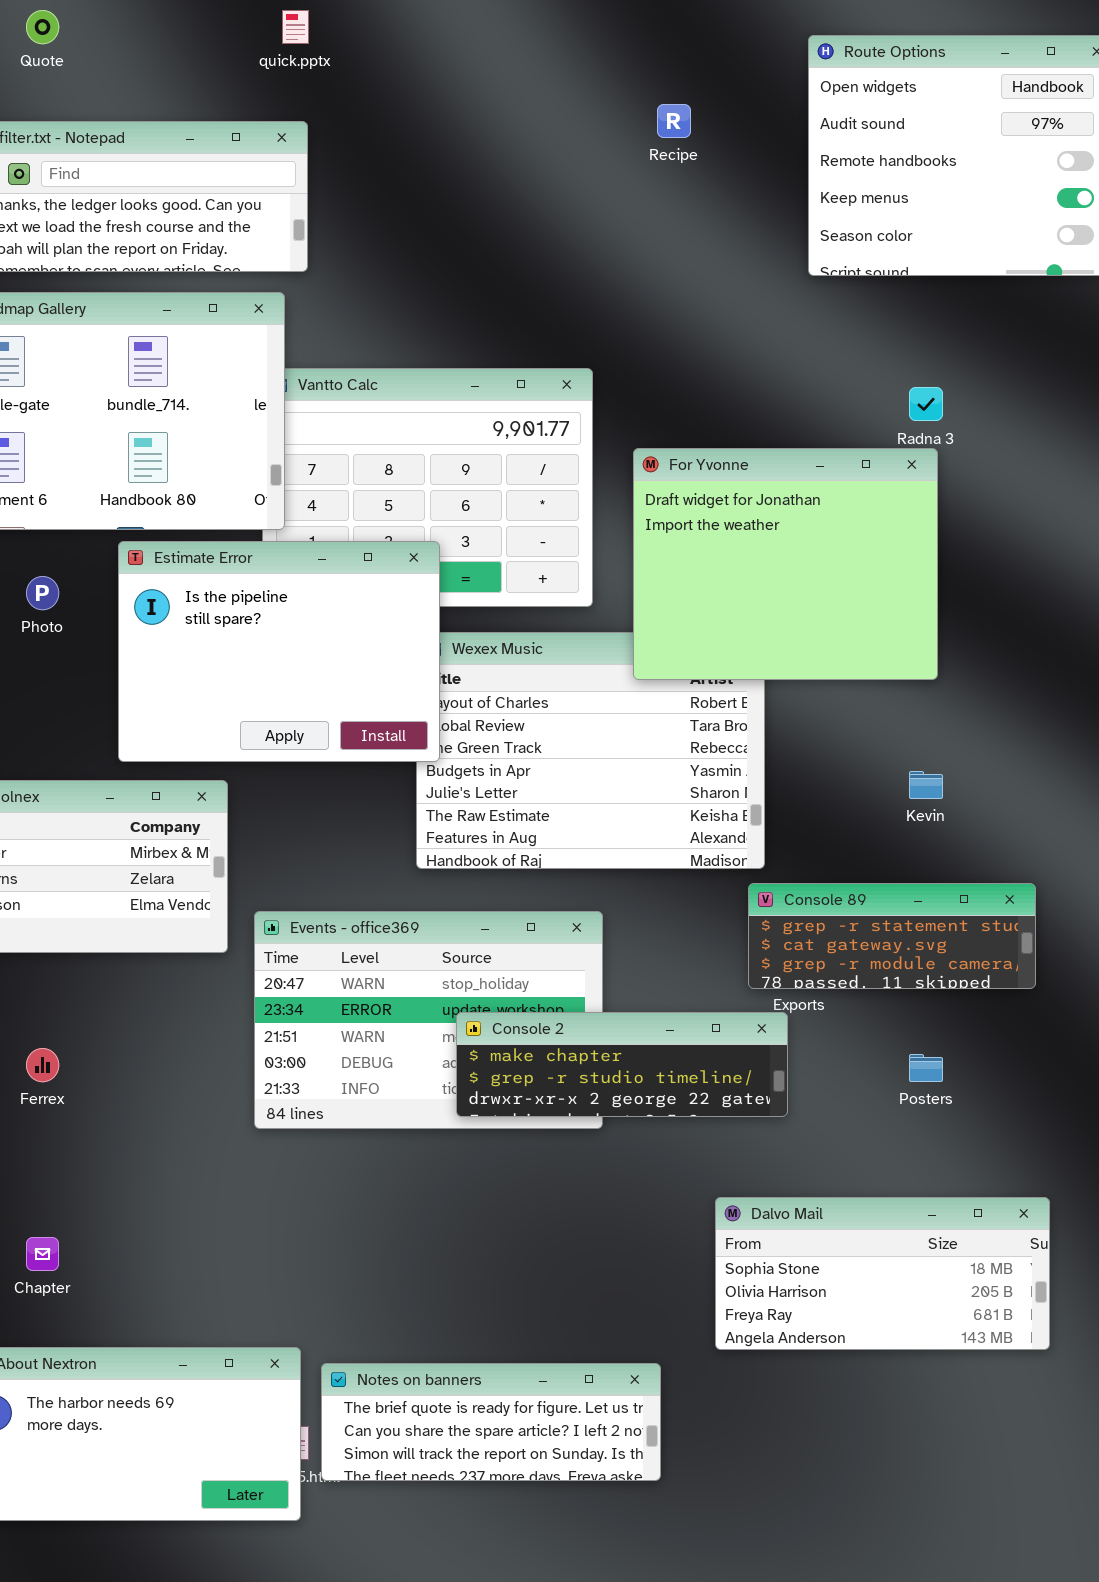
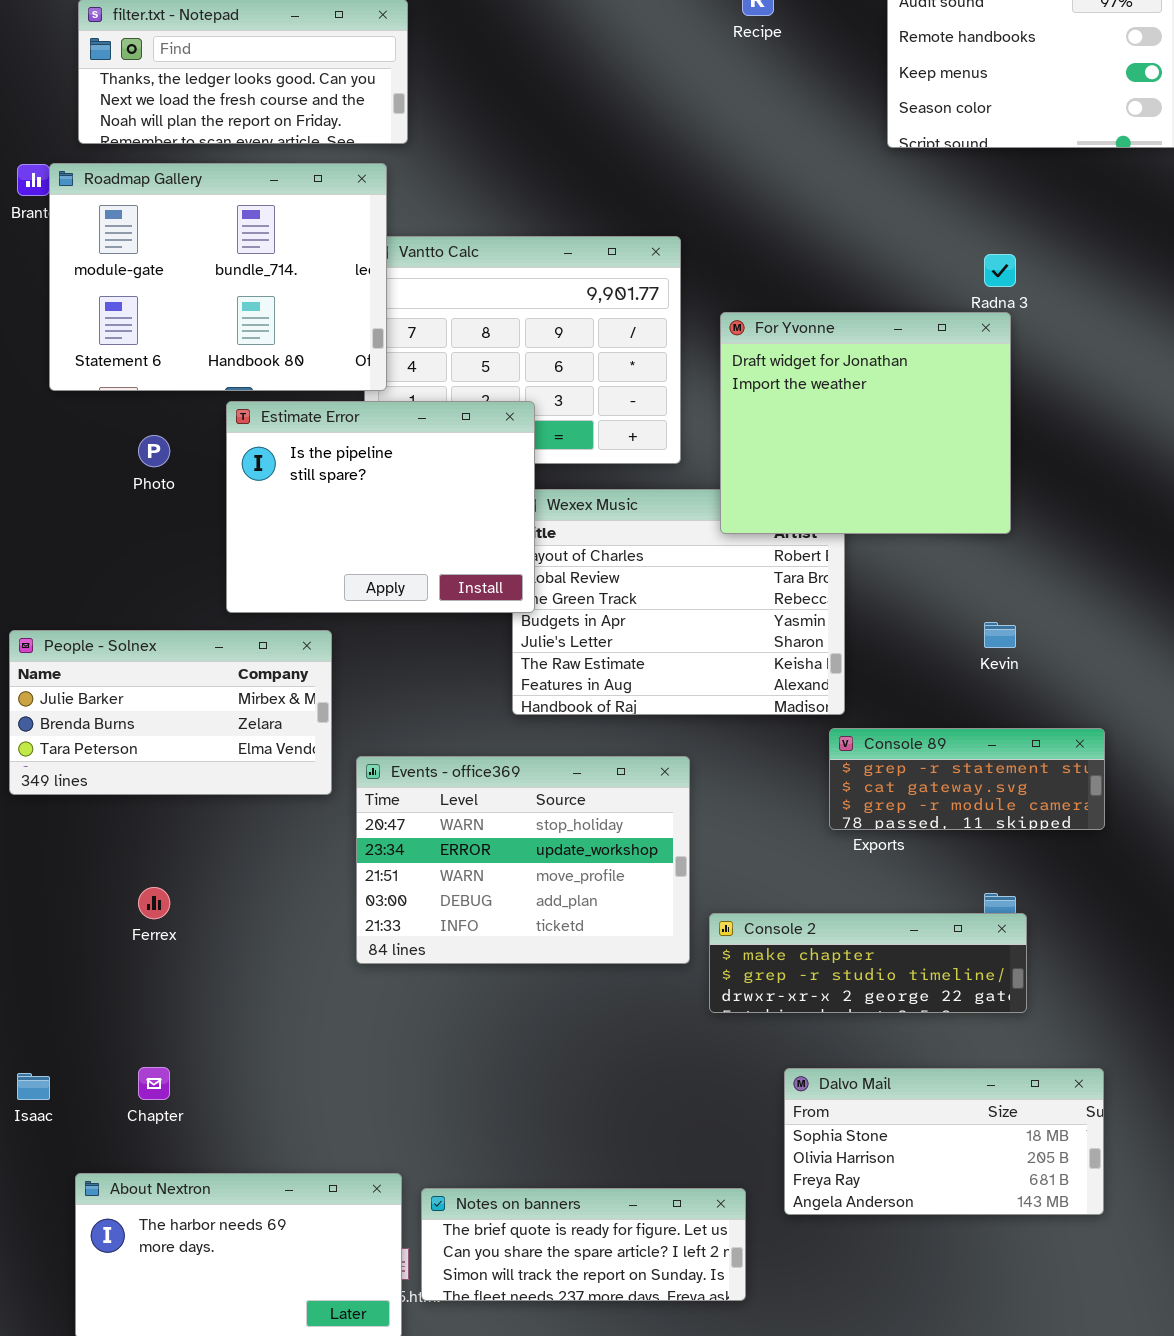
Console 2: [456,1012,788,1117] -> [709,913,1027,1013], moved
Dalvo Mail: [715,1197,1050,1350] -> [784,1068,1104,1215], moved

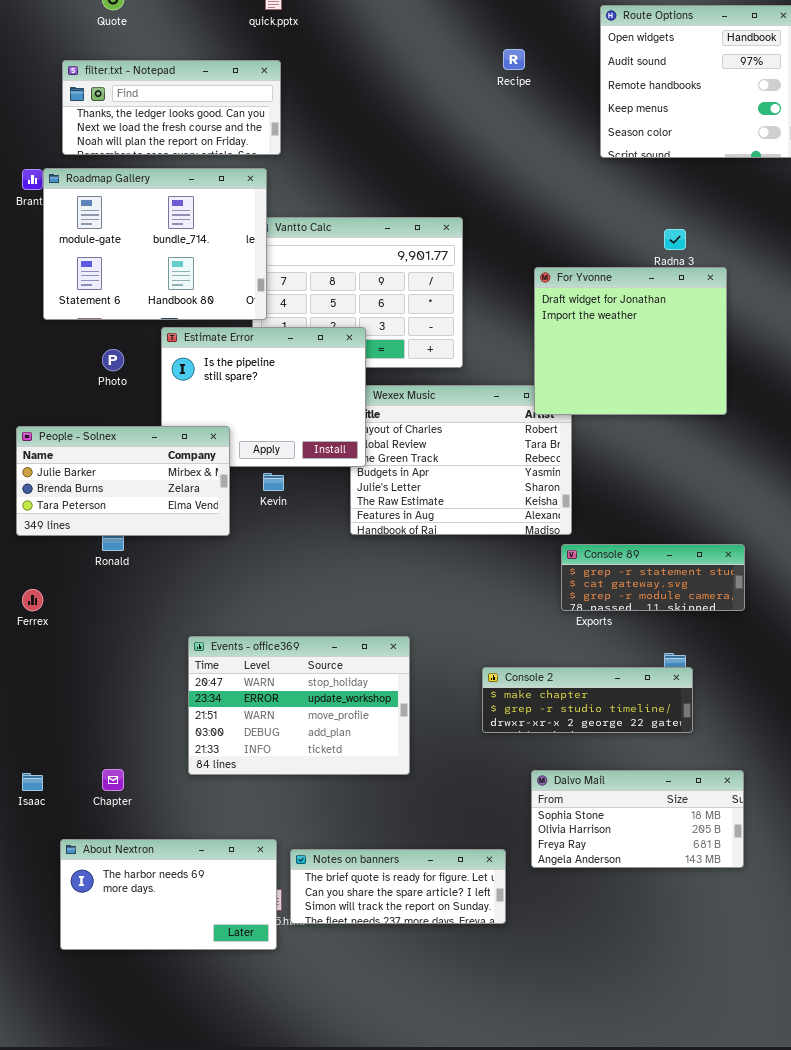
For Yvonne: [720,312,1011,534] -> [534,267,727,415], moved
Kevin: [984,622,1016,648] -> [263,473,284,491], moved
People - Solnex: [9,630,332,795] -> [16,426,230,536], moved
Events - office369: [356,756,690,964] -> [188,636,410,775], moved
Ferrex: [138,887,170,919] -> [22,589,43,611], moved

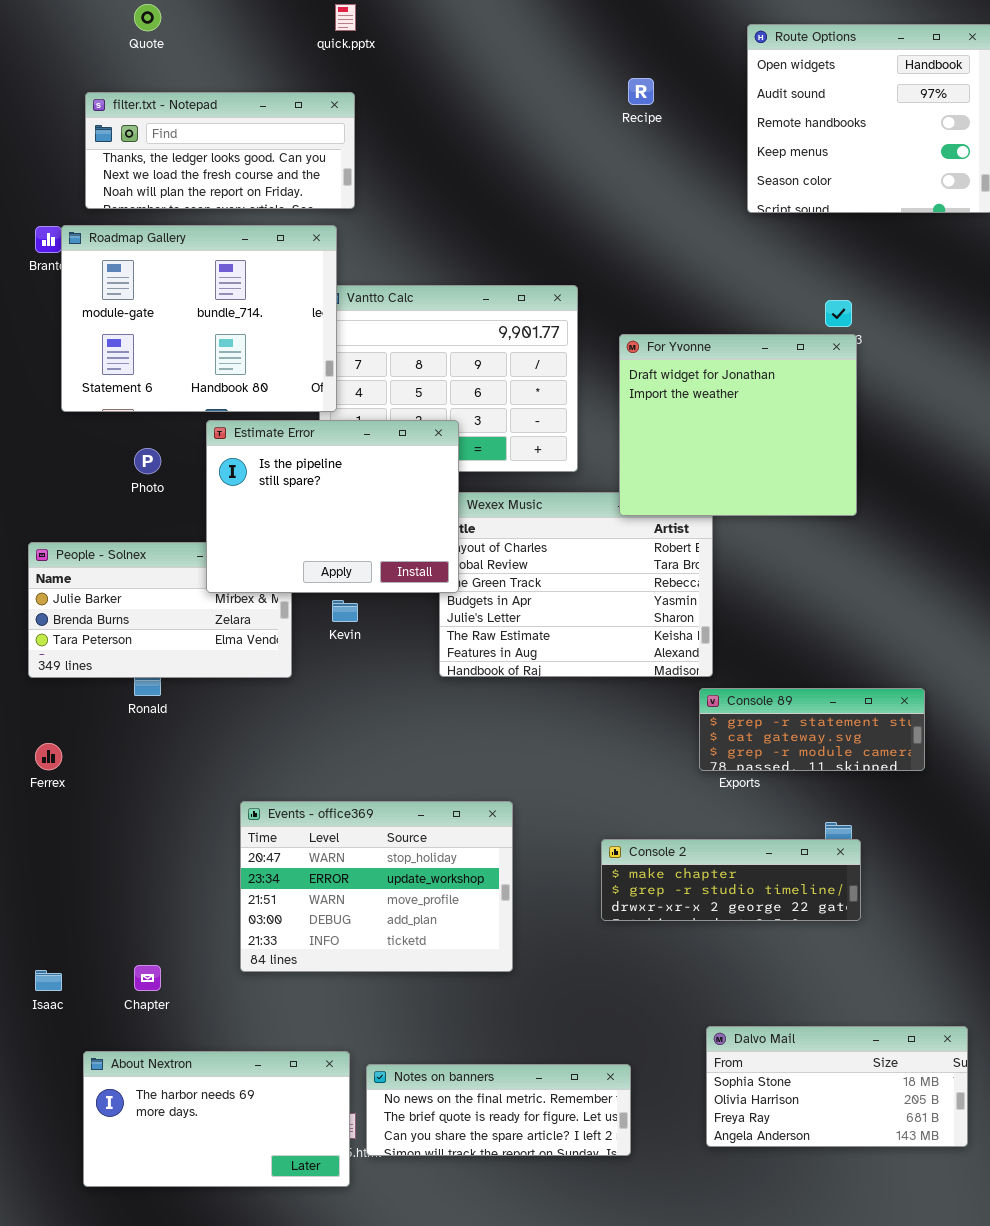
For Yvonne: [534,267,727,415] -> [619,334,857,516], moved
Estimate Error: [161,327,366,467] -> [206,420,459,593], raised
Dalvo Mail: [531,770,744,868] -> [706,1026,968,1147], moved
Notes on banners: [290,849,506,924] -> [366,1064,631,1156], scrolled up 1 row

